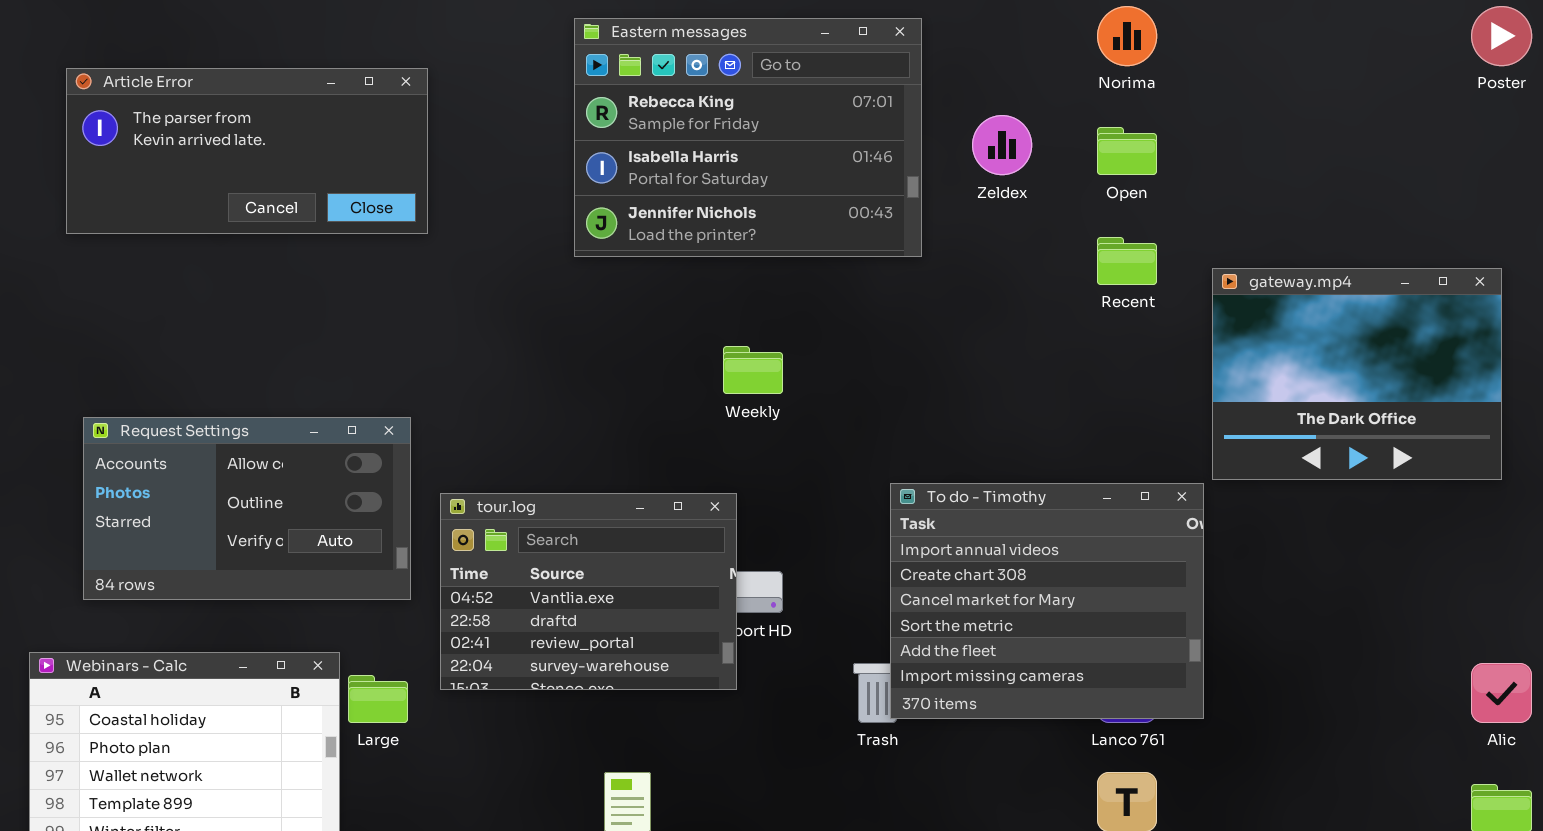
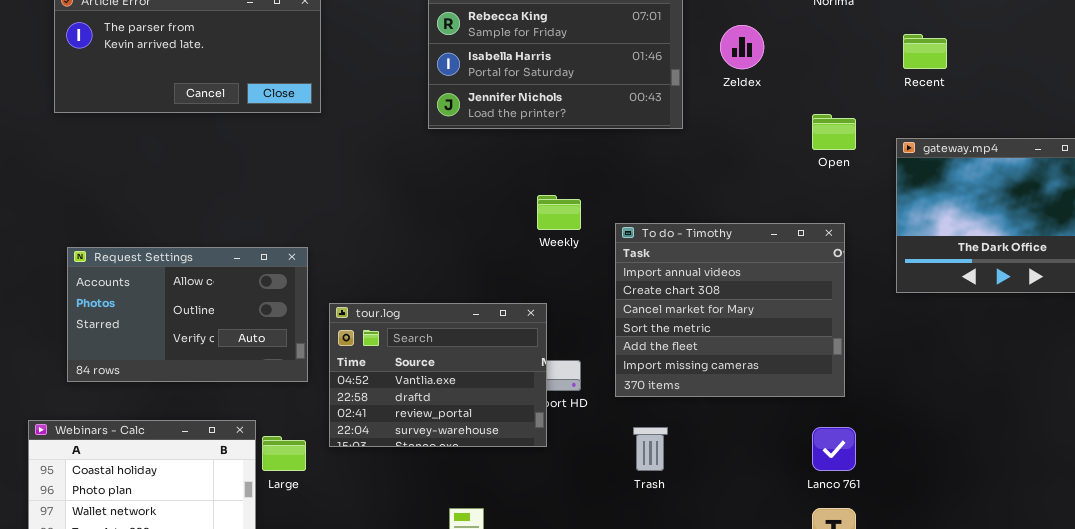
Open: [1097,127,1157,175] -> [812,114,856,150], moved
Recent: [1097,237,1157,285] -> [903,34,947,69], moved
To do - Timothy: [890,483,1204,719] -> [615,223,845,397], moved

